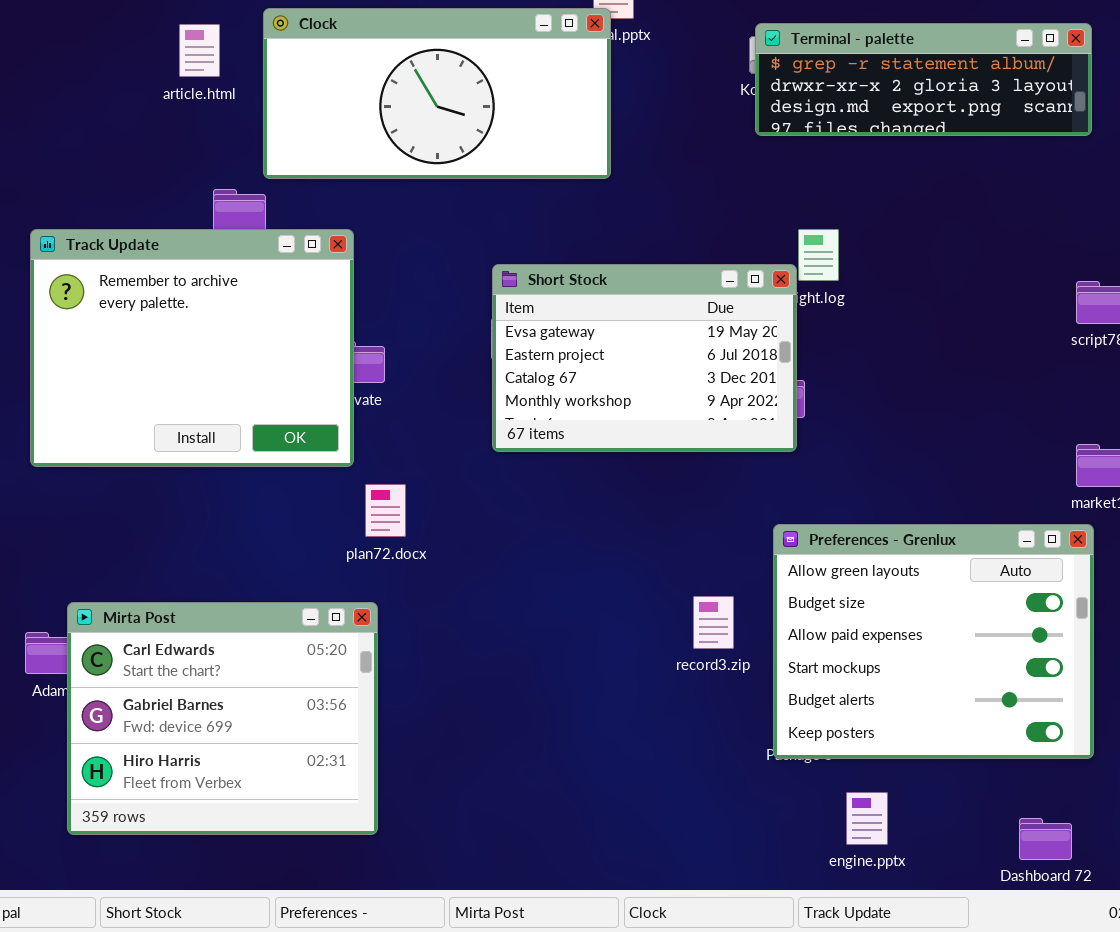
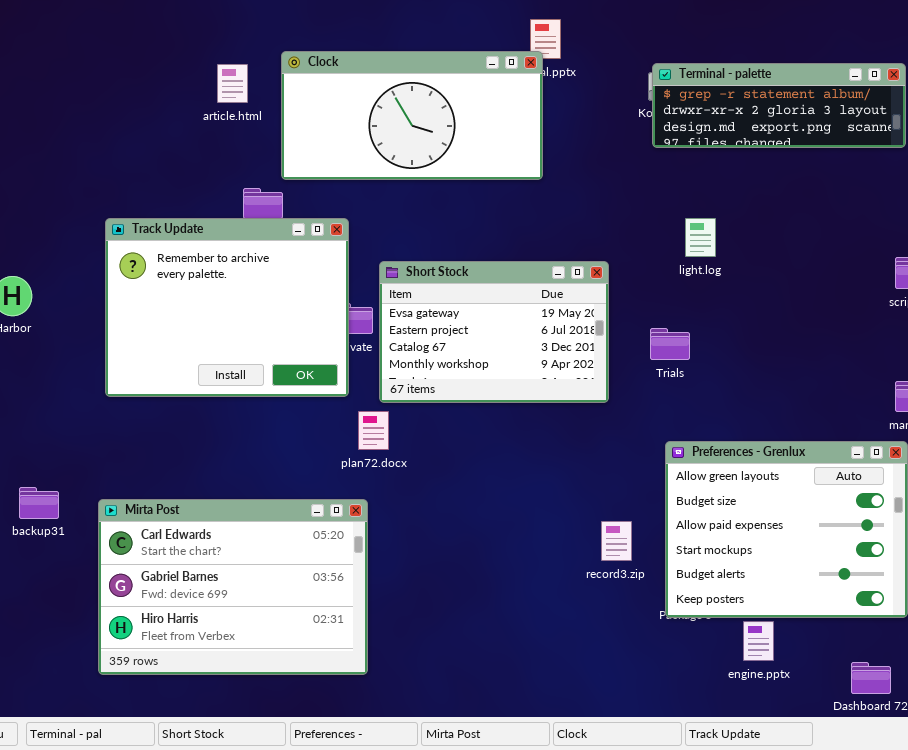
Short Stock: [492,264,797,452] -> [379,261,609,403], moved
record3.zip: [693,596,734,649] -> [601,521,632,561], moved
Mirta Post: [67,602,378,835] -> [98,499,368,675], resized
engine.pptx: [846,792,888,845] -> [743,621,774,661], moved

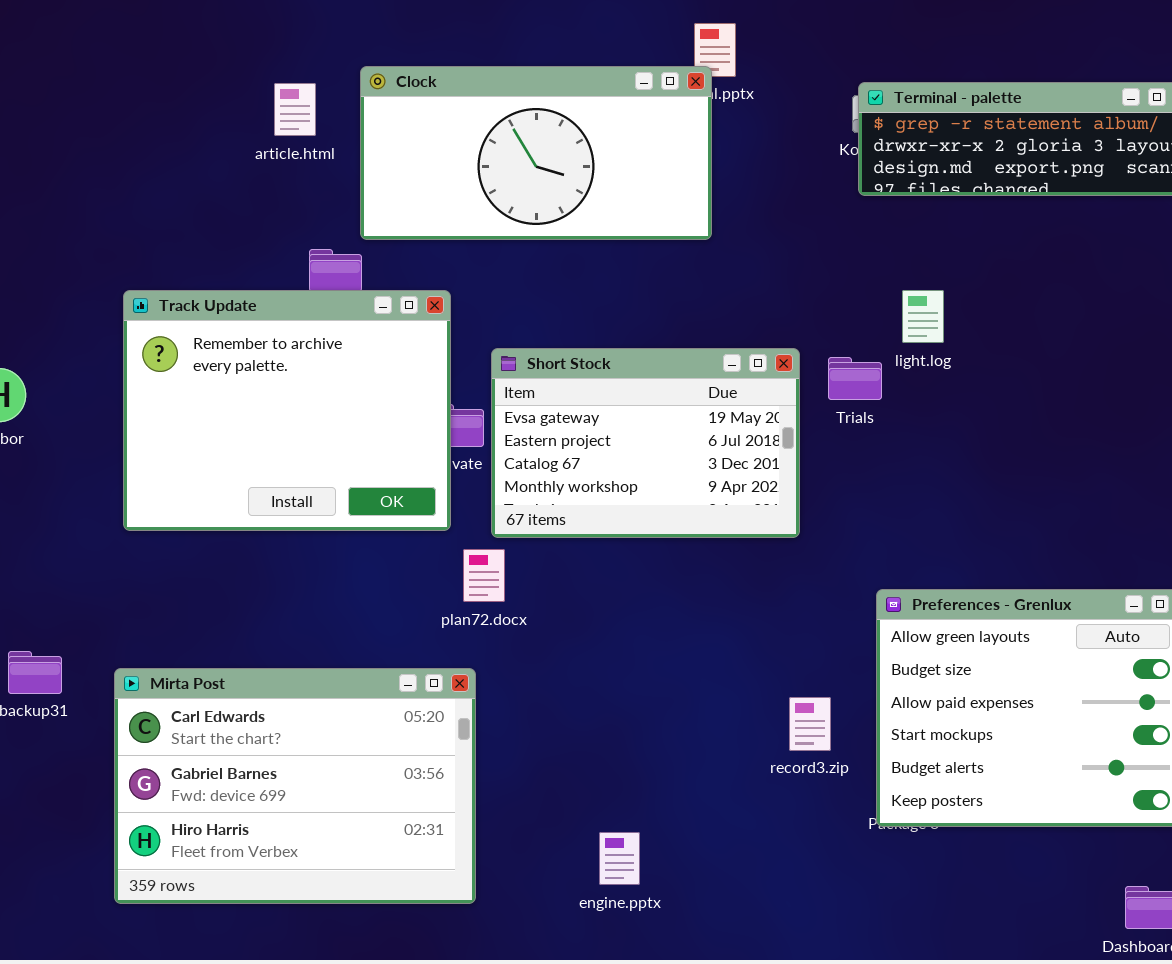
Trials: [650,328,690,360] -> [828,357,882,400], moved
engine.pptx: [743,621,774,661] -> [599,832,640,885], moved

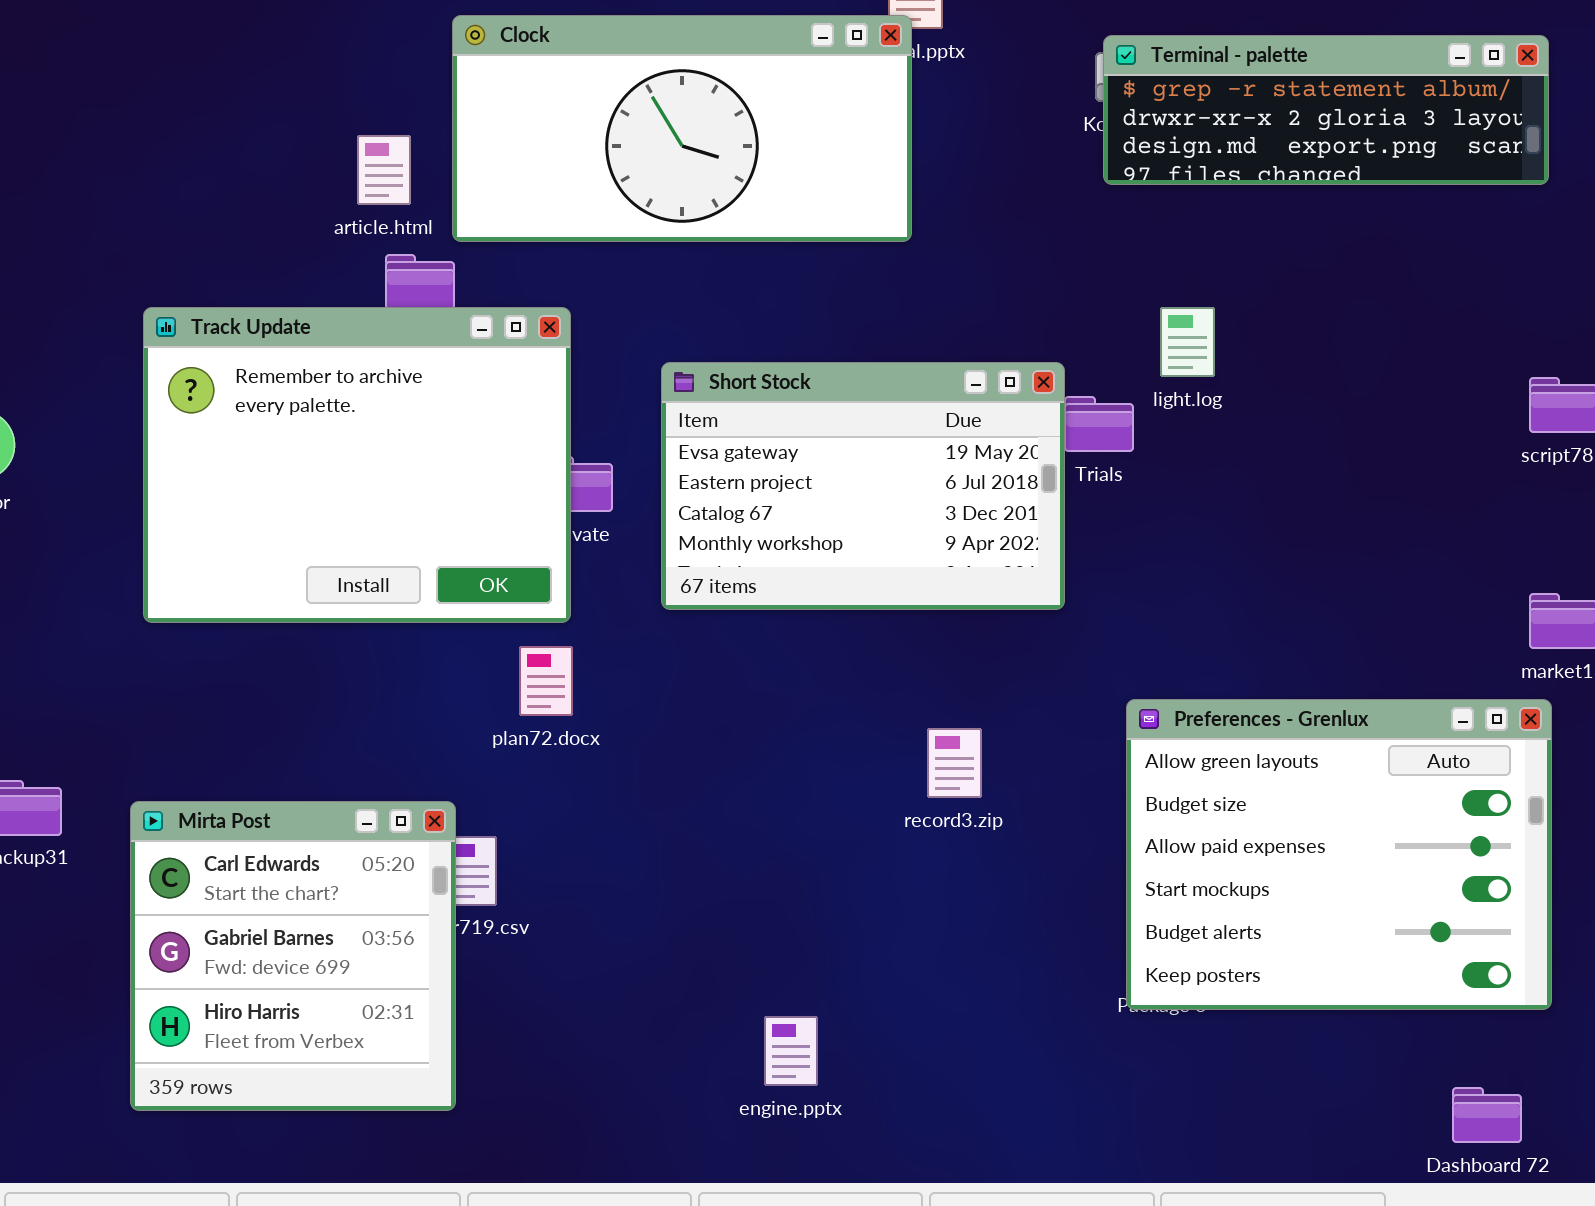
article.html: [274,83,316,136] -> [357,135,411,205], moved
Short Stock: [491,348,800,538] -> [661,362,1065,610], moved
plan72.docx: [463,549,505,602] -> [519,646,573,716], moved
Mirta Post: [114,668,476,904] -> [130,801,456,1111], resized
record3.zip: [789,697,831,751] -> [927,728,982,798], moved

